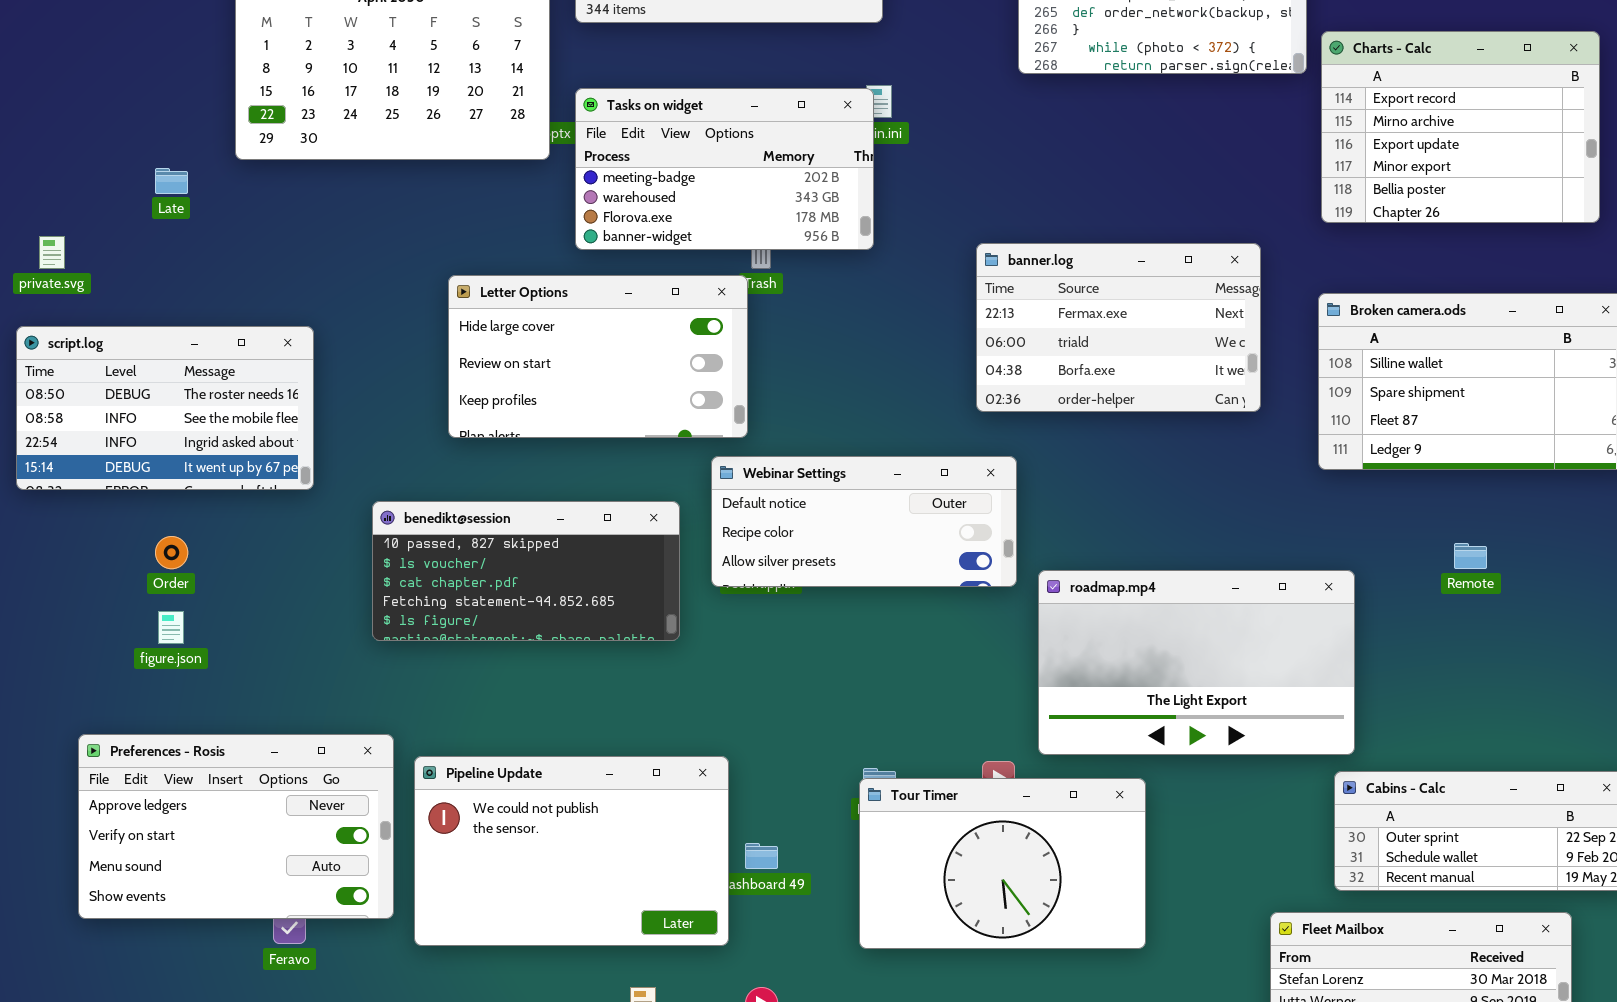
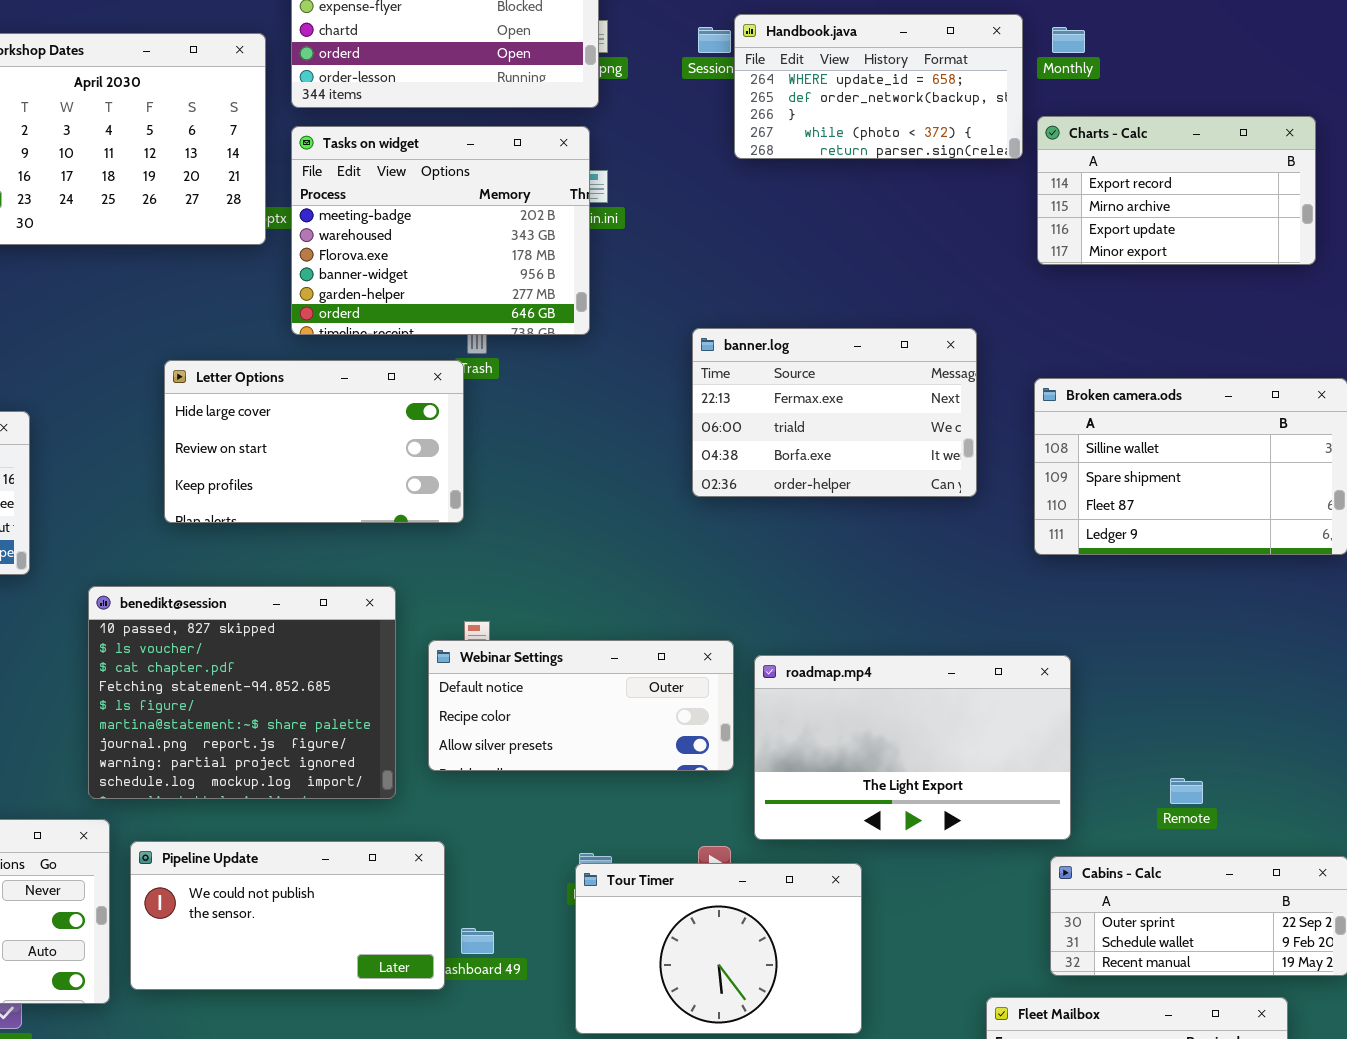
Charts - Calc: [1321,31,1600,223] -> [1037,116,1316,265], resized
Tasks on widget: [575,88,874,250] -> [291,126,590,335], resized
Webinar Settings: [711,456,1017,587] -> [428,640,734,771], moved
benedikt@session: [372,501,680,641] -> [88,586,396,799], resized
Remote: [1454,543,1487,569] -> [1170,778,1203,804], moved
Pipeline Update: [414,756,729,946] -> [130,841,445,990], resized

